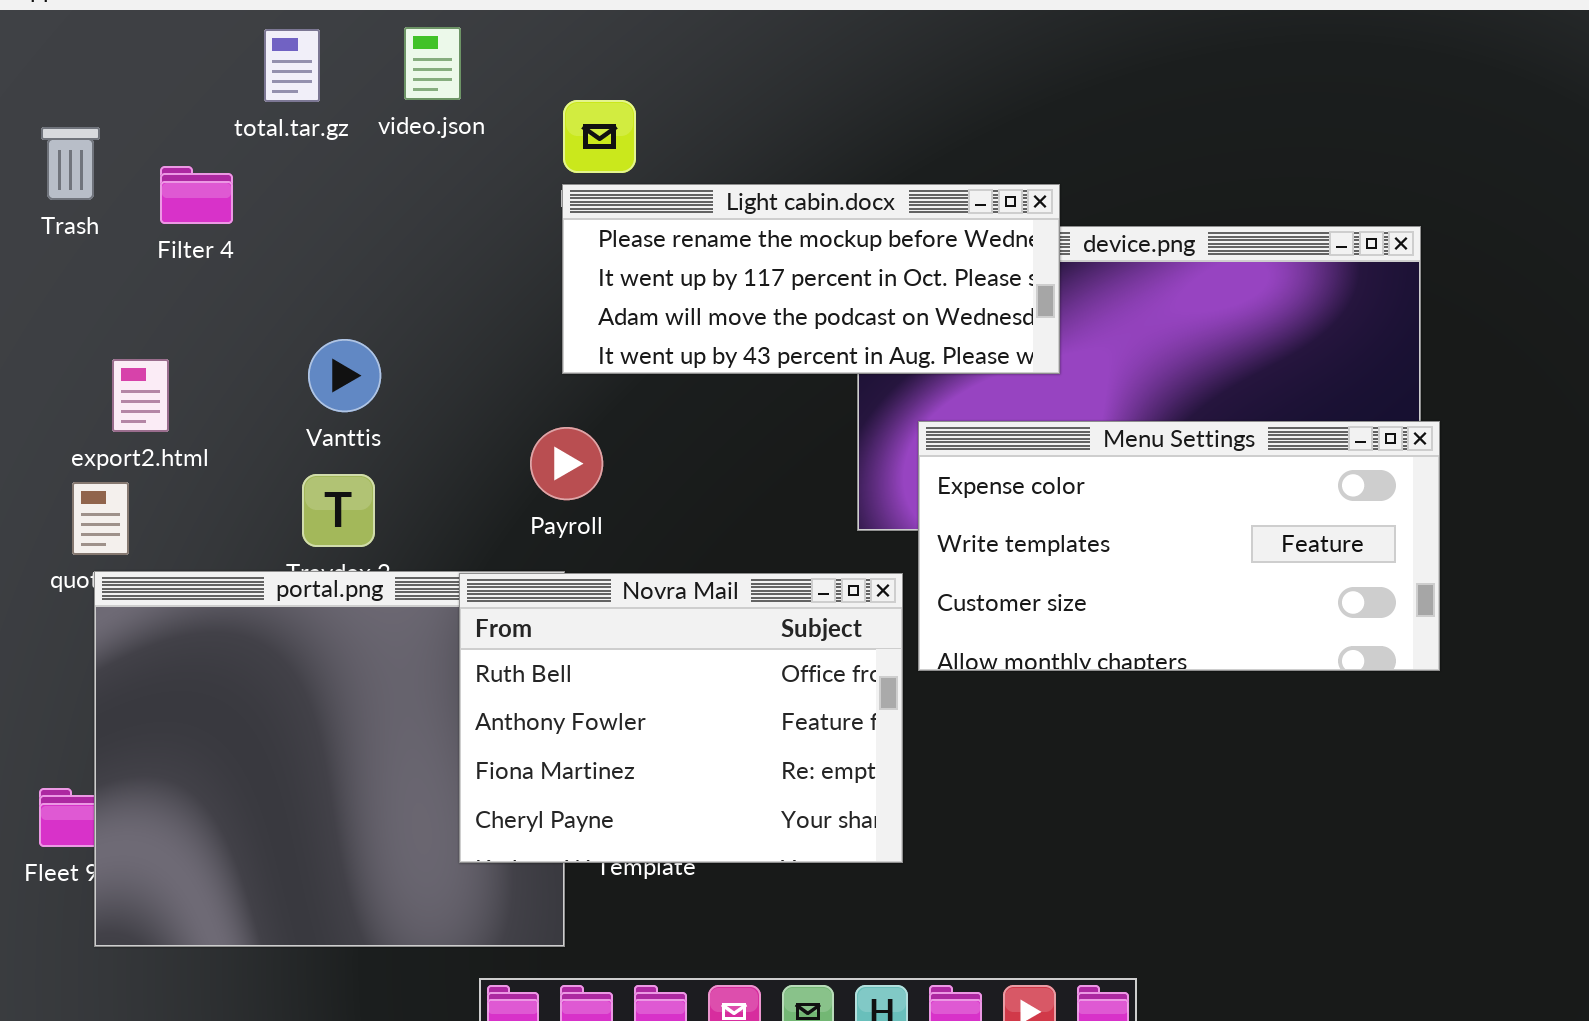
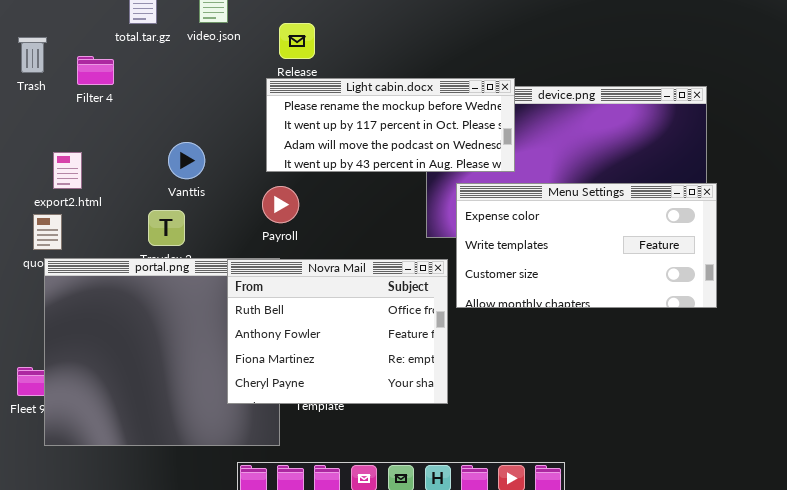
Light cabin.docx: [562,184,1060,374] -> [266,78,515,172], moved
Vanttis: [308,339,381,412] -> [168,142,205,179], moved

